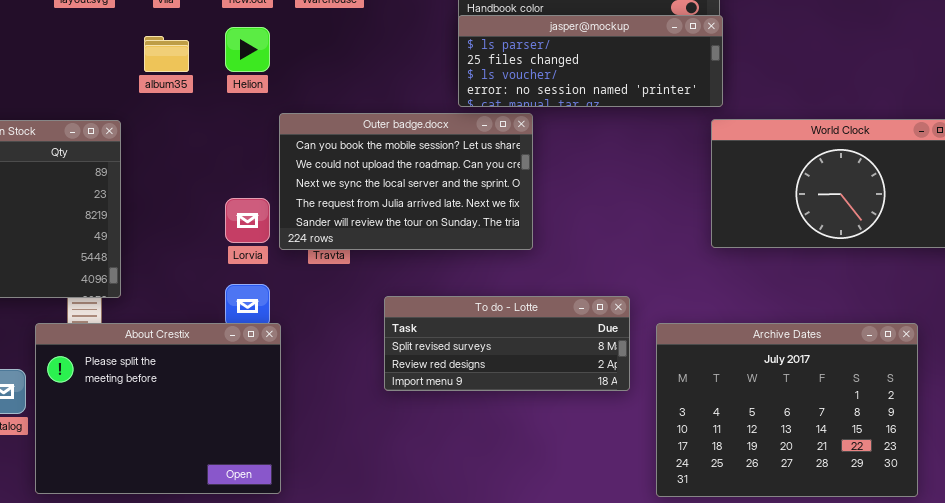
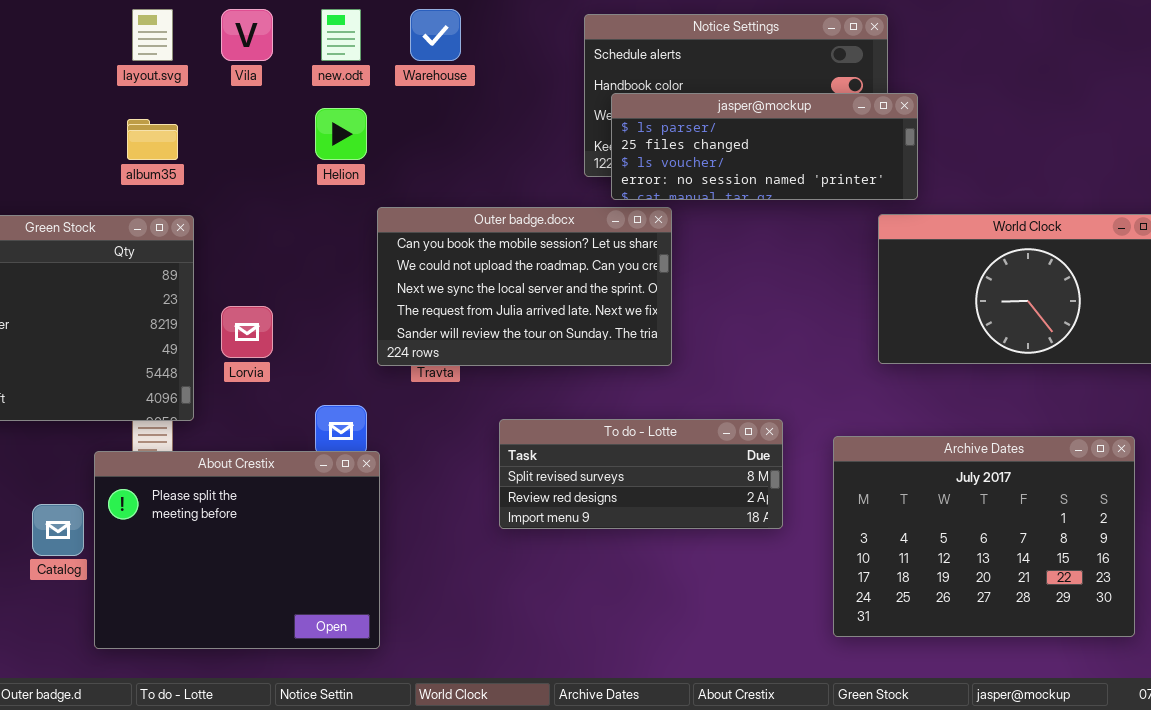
jasper@mockup: [458,15,723,107] -> [611,93,918,200], moved
album35: [144,36,189,72] -> [127,119,178,160], moved
Lorvia: [225,198,270,243] -> [221,306,273,358], moved
Archive Dates: [656,323,918,497] -> [833,436,1135,637], moved

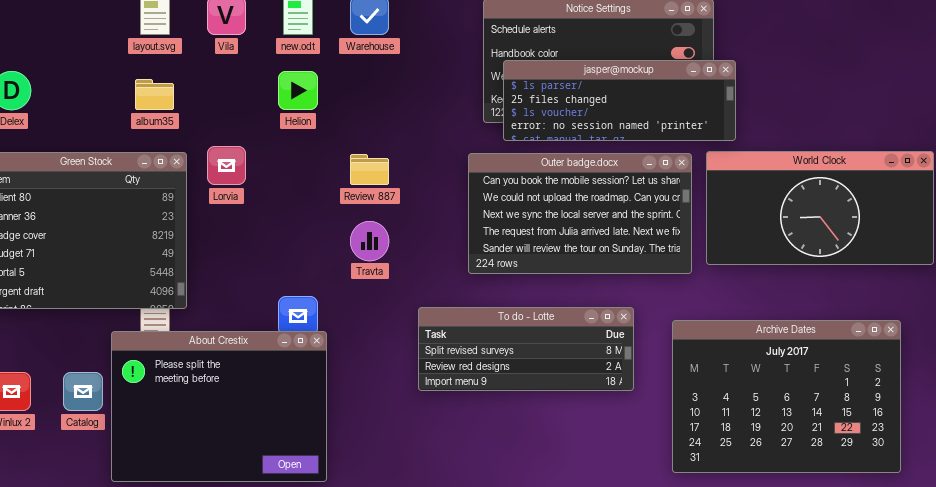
Outer badge.docx: [377,207,672,366] -> [468,153,692,274], moved
Lorvia: [221,306,273,358] -> [207,146,246,185], moved

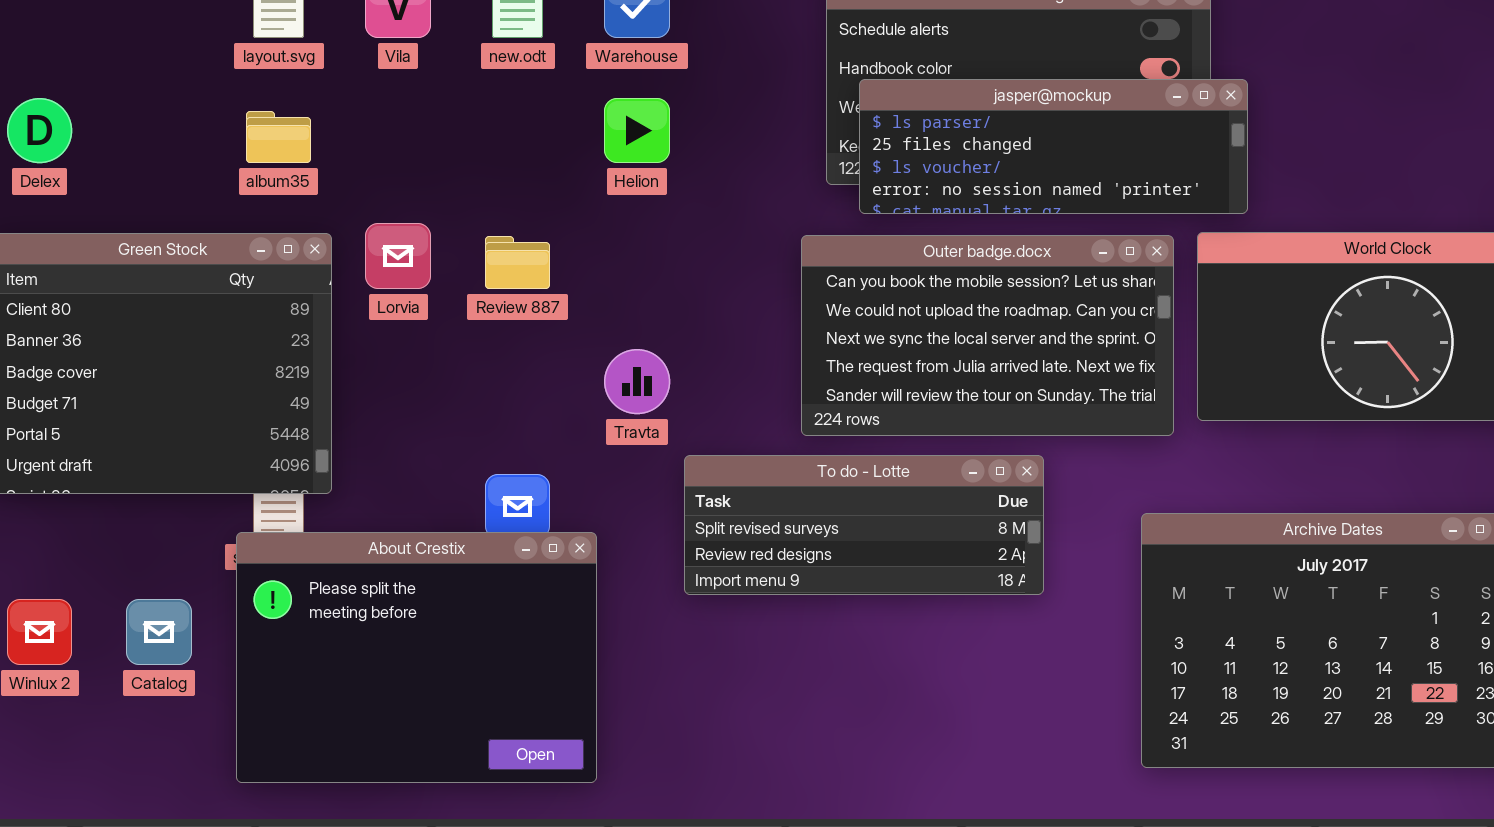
Helion: [278,71,318,110] -> [604,98,670,163], moved
Review 887: [350,154,389,185] -> [485,236,550,289], moved
To do - Lotte: [418,307,634,391] -> [684,455,1044,595], moved
About Crestix: [111,331,327,482] -> [236,532,597,783], moved

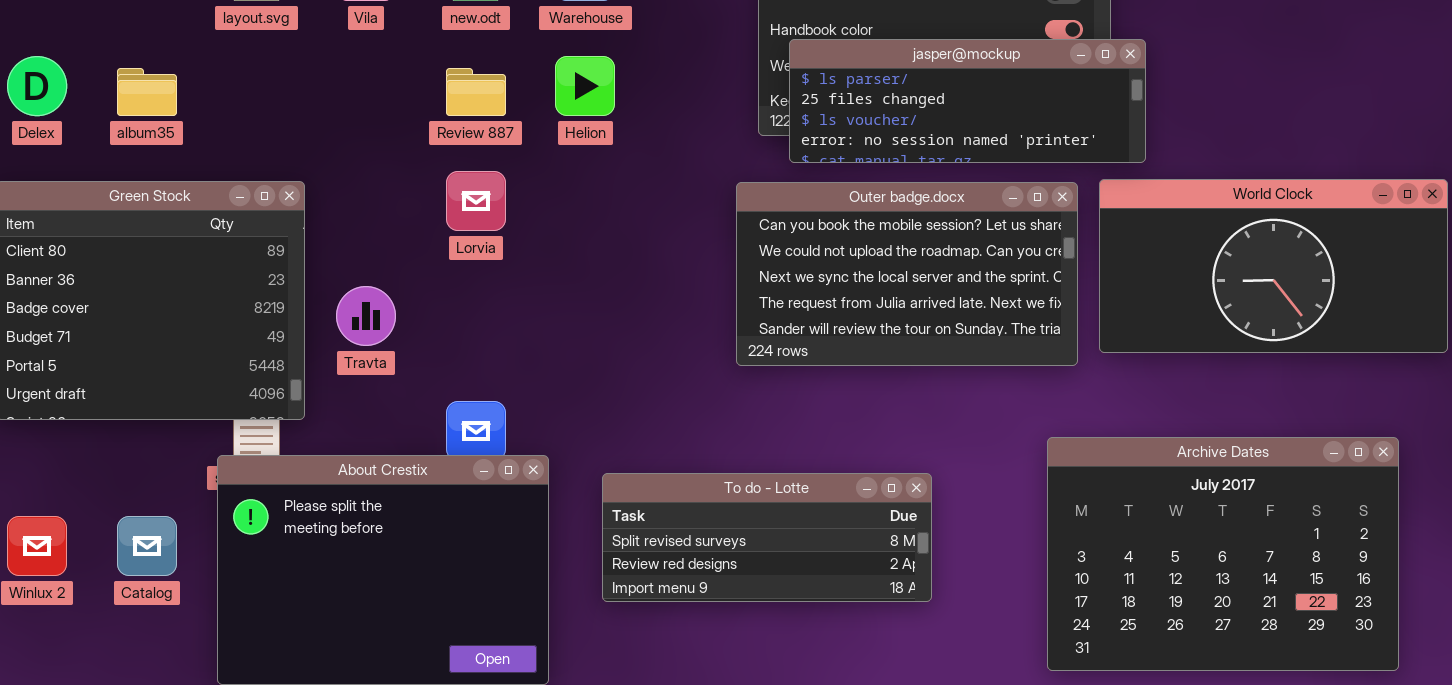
album35: [246,111,311,163] -> [117,68,177,116], moved
Lorvia: [365,223,431,289] -> [446,171,506,231], moved
Review 887: [485,236,550,289] -> [446,68,506,116], moved
Travta: [604,349,670,414] -> [336,286,396,346], moved
To do - Lotte: [684,455,1044,595] -> [602,473,932,602], moved

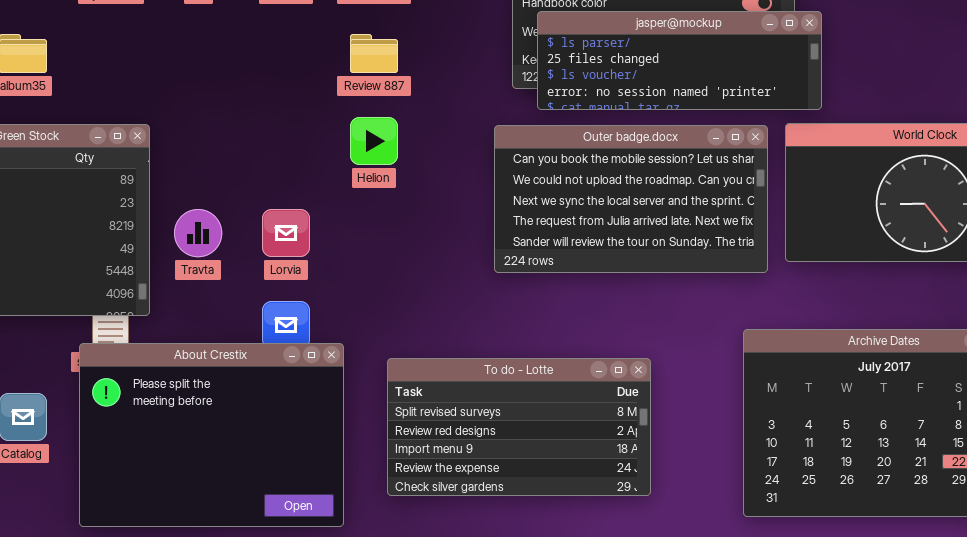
Helion: [555,56,615,116] -> [350,117,398,165], moved
Review 887: [446,68,506,116] -> [350,34,398,73], moved
Lorvia: [446,171,506,231] -> [262,209,310,257], moved
To do - Lotte: [602,473,932,602] -> [387,358,651,496], resized

